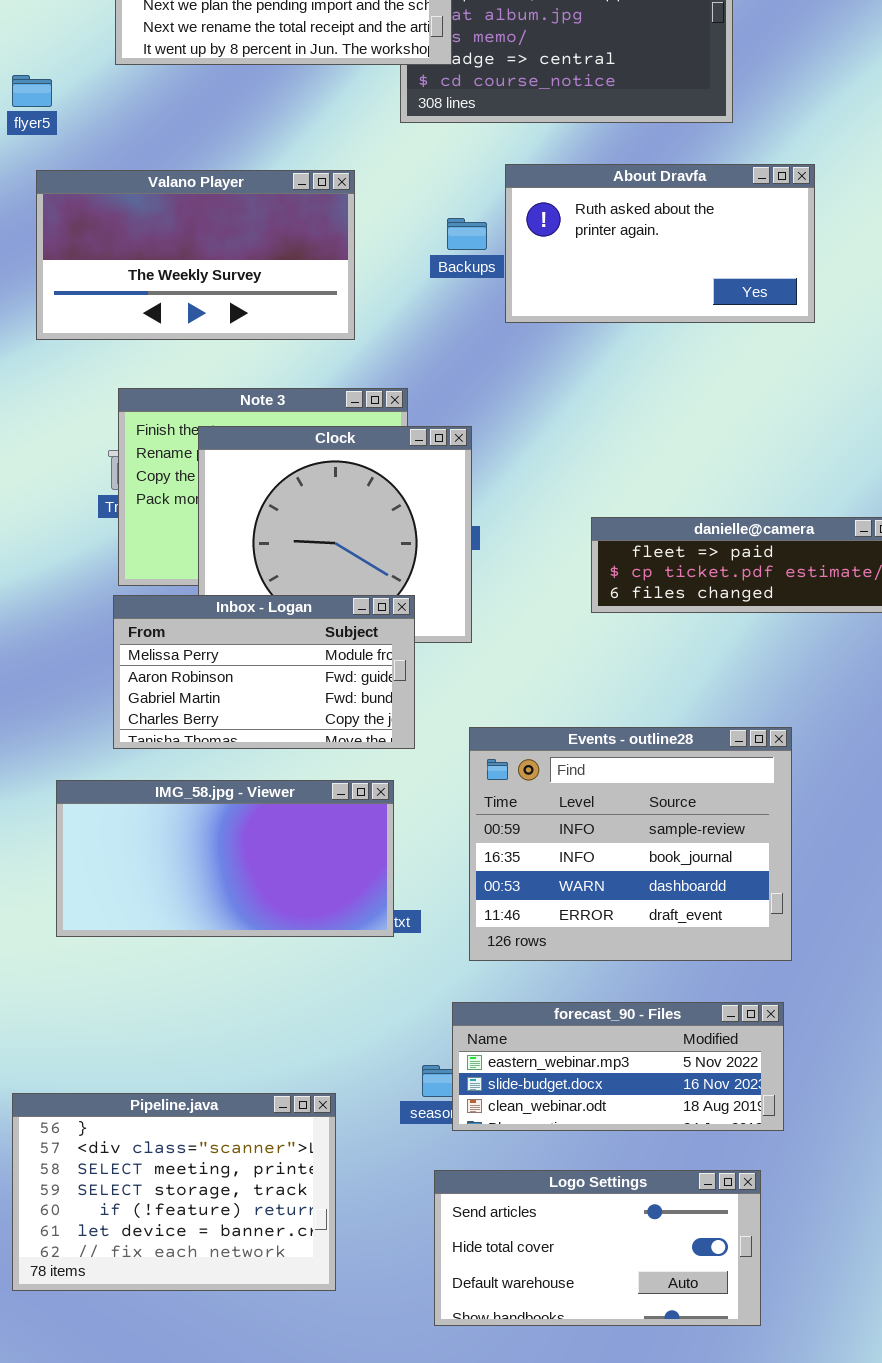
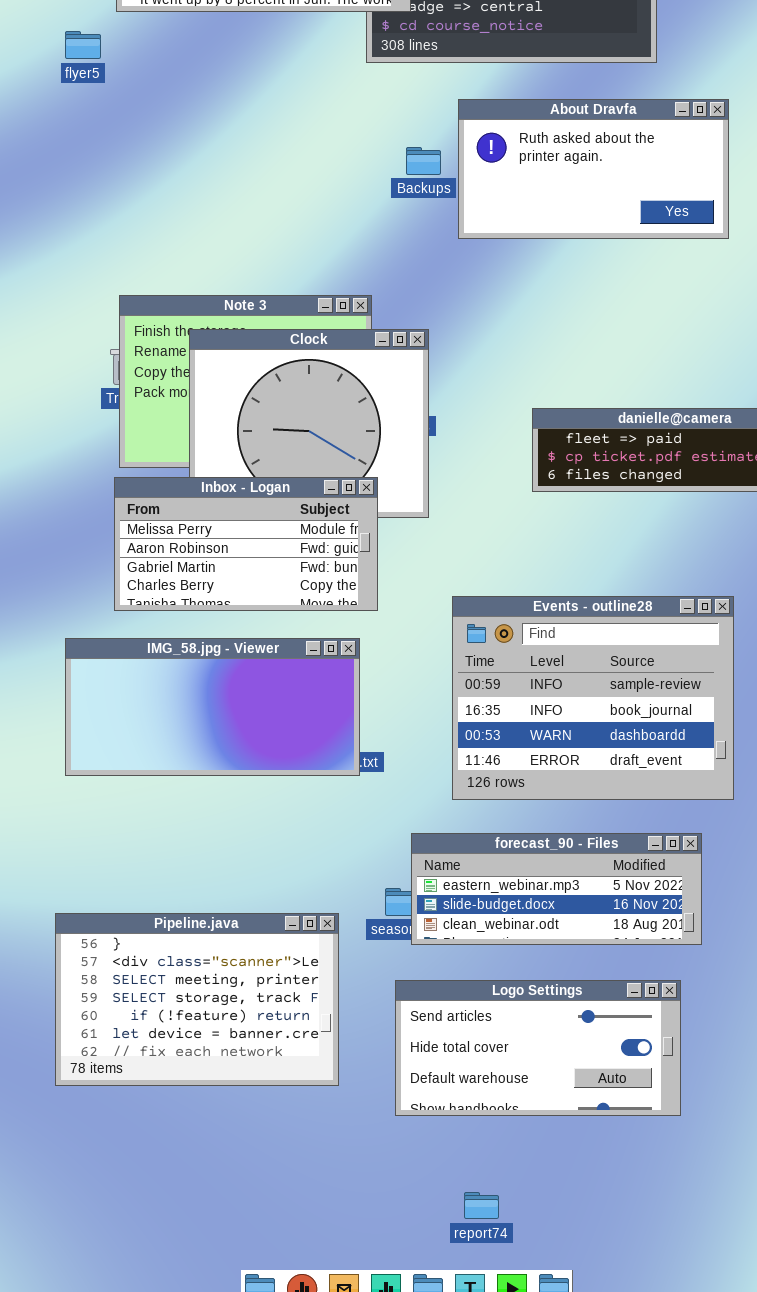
flyer5: [12,75,52,107] -> [65,31,101,59], moved
Valano Player: [36,170,355,340] -> none, closed
Events - outline28: [469,727,792,961] -> [452,596,734,800], moved
Pipeline.java: [12,1093,336,1291] -> [55,913,339,1086], moved

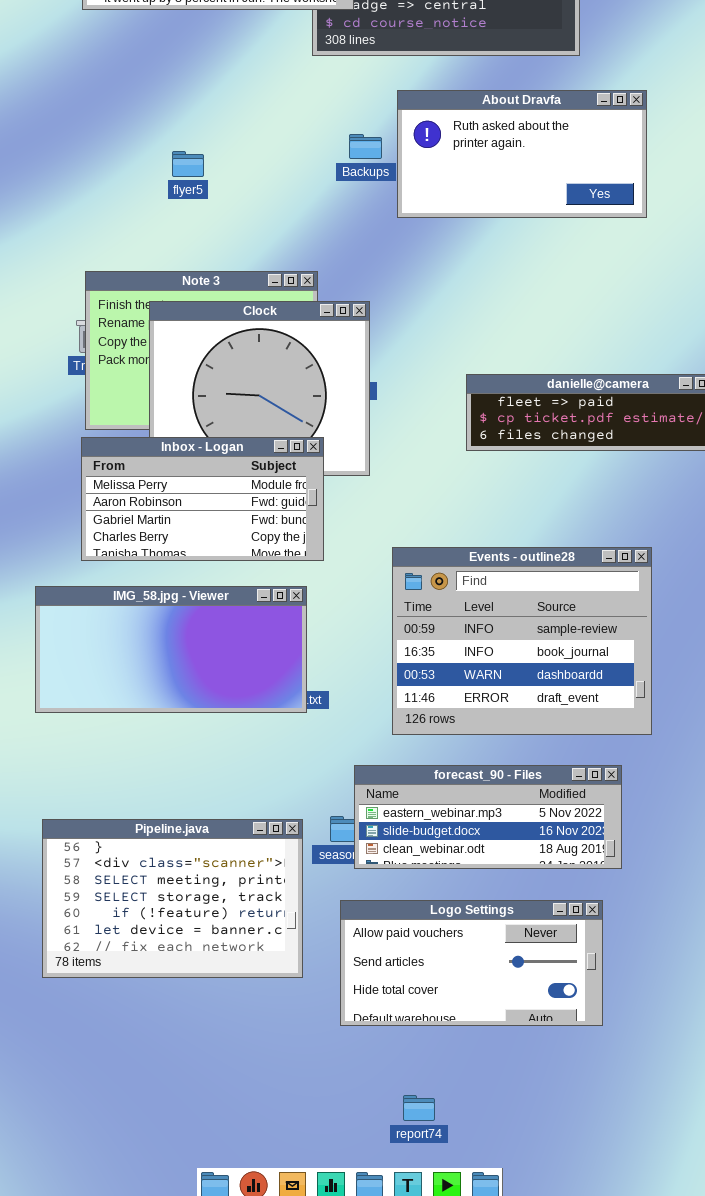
flyer5: [65,31,101,59] -> [172,151,204,177], moved
Pipeline.java: [55,913,339,1086] -> [42,819,303,978], moved
Logo Settings: [395,980,681,1116] -> [340,900,603,1026], scrolled up 1 row

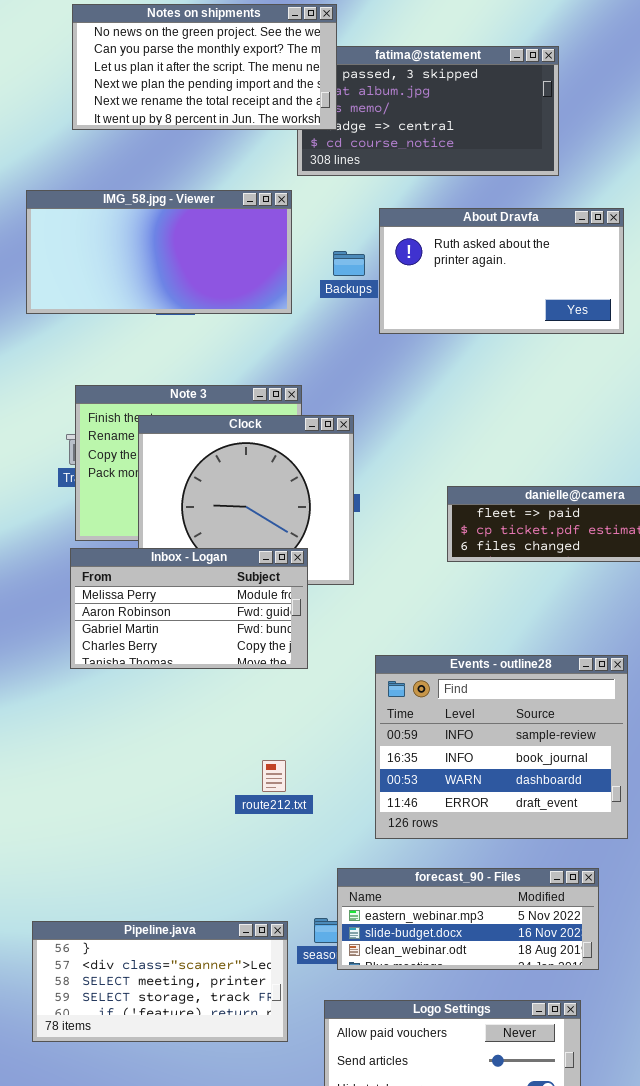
IMG_58.jpg - Viewer: [35,586,307,713] -> [26,190,292,314], moved
Pipeline.java: [42,819,303,978] -> [32,921,288,1042], resized

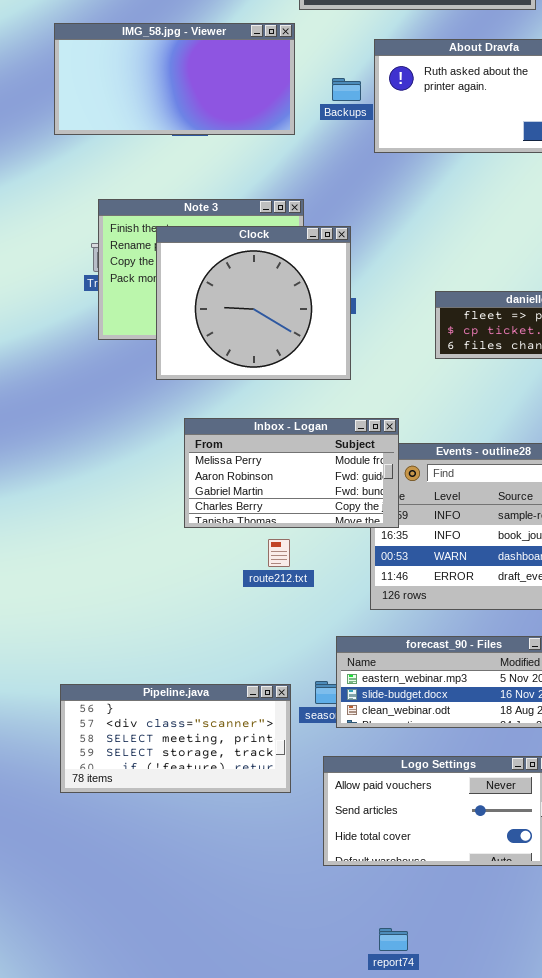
Inbox - Logan: [70,548,308,669] -> [184,418,399,528], moved

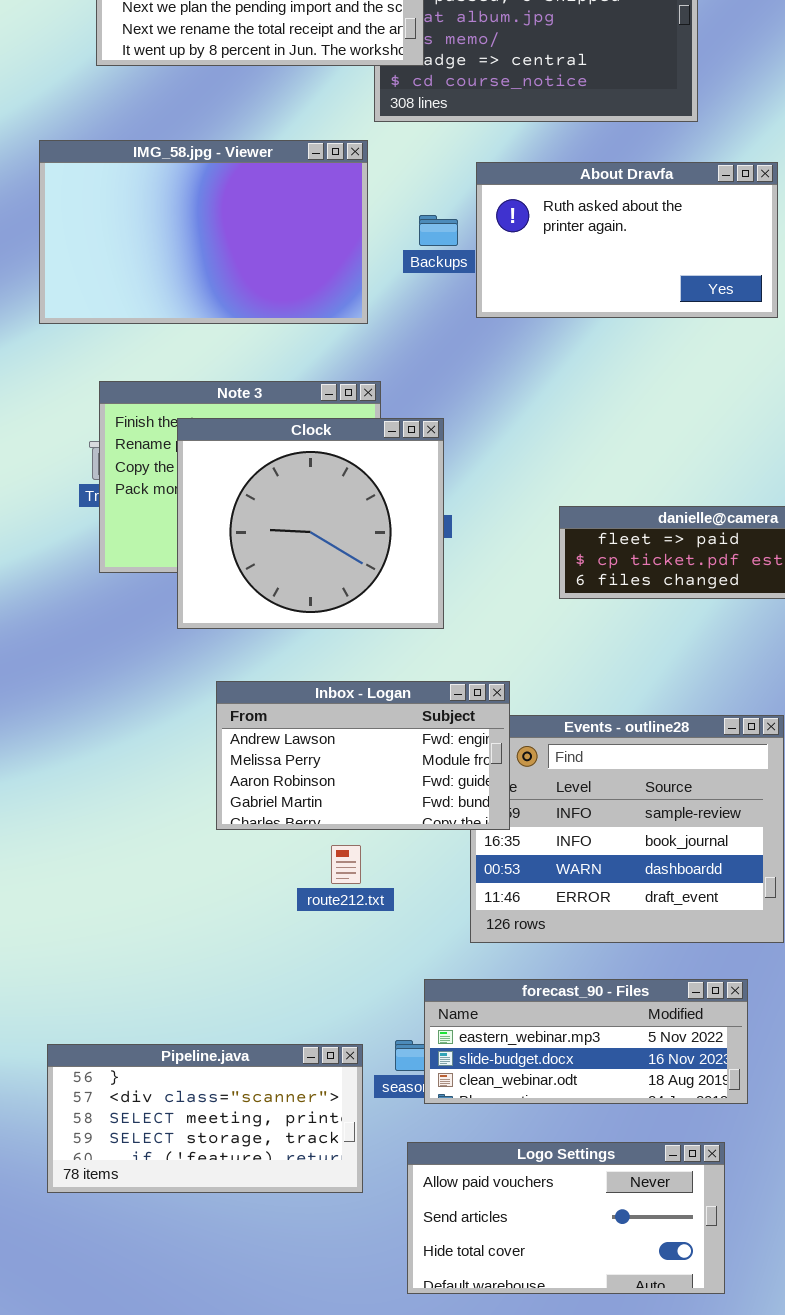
IMG_58.jpg - Viewer: [54,23,295,135] -> [39,140,368,324], resized
Inbox - Logan: [184,418,399,528] -> [216,681,510,830], scrolled up 1 row

